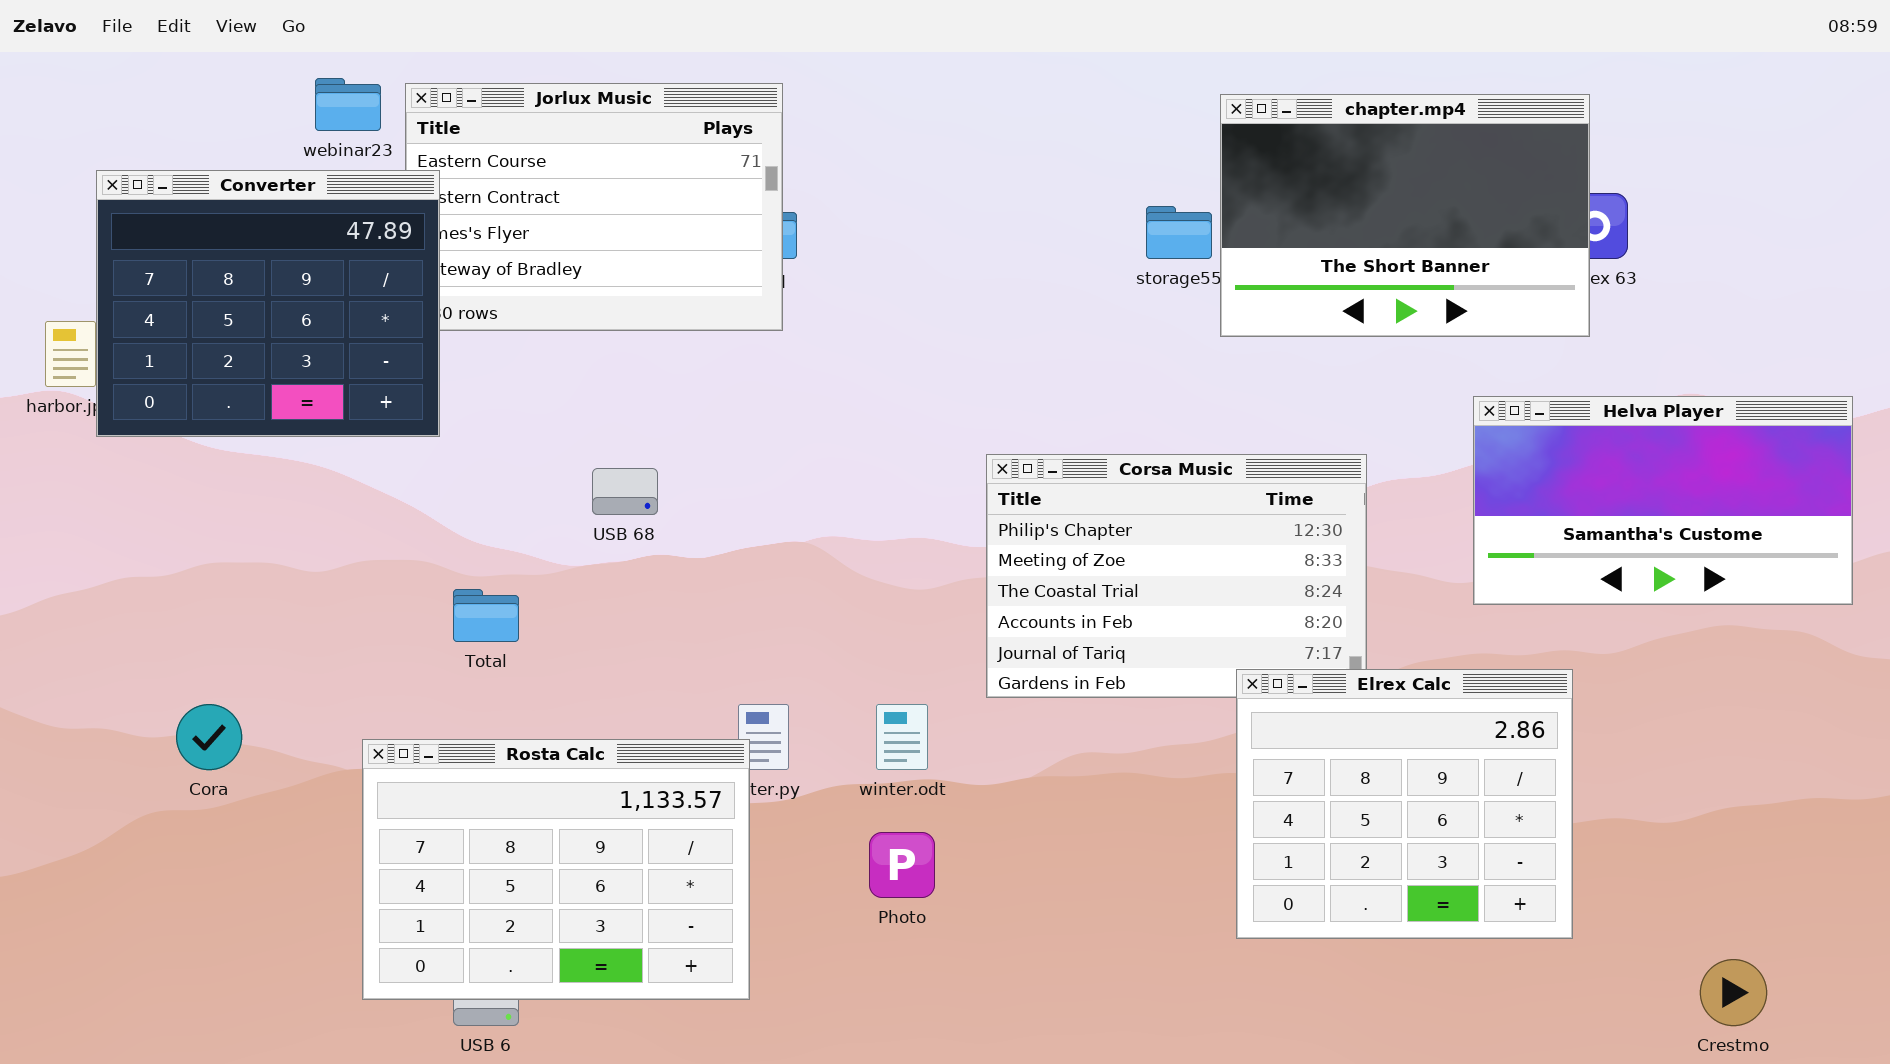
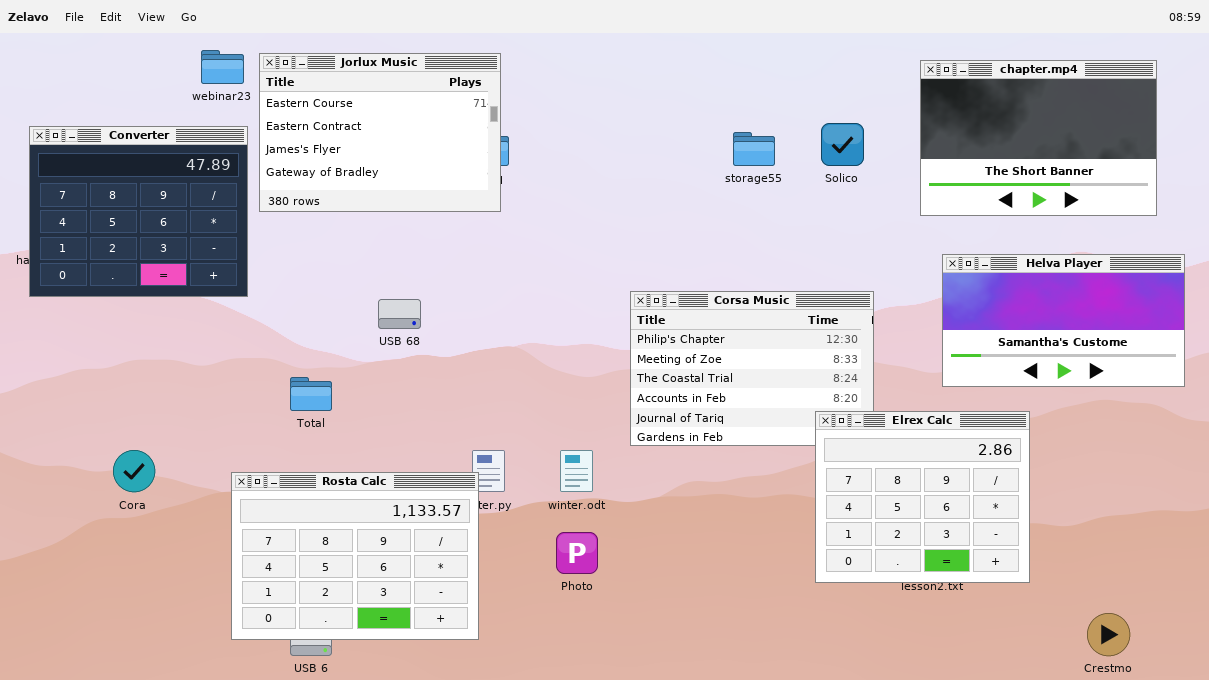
chapter.mp4: [1220,94,1590,337] -> [920,60,1157,216], moved
Converter: [96,170,440,437] -> [29,126,248,297], moved
Elrex Calc: [1236,669,1573,939] -> [815,411,1030,583], moved

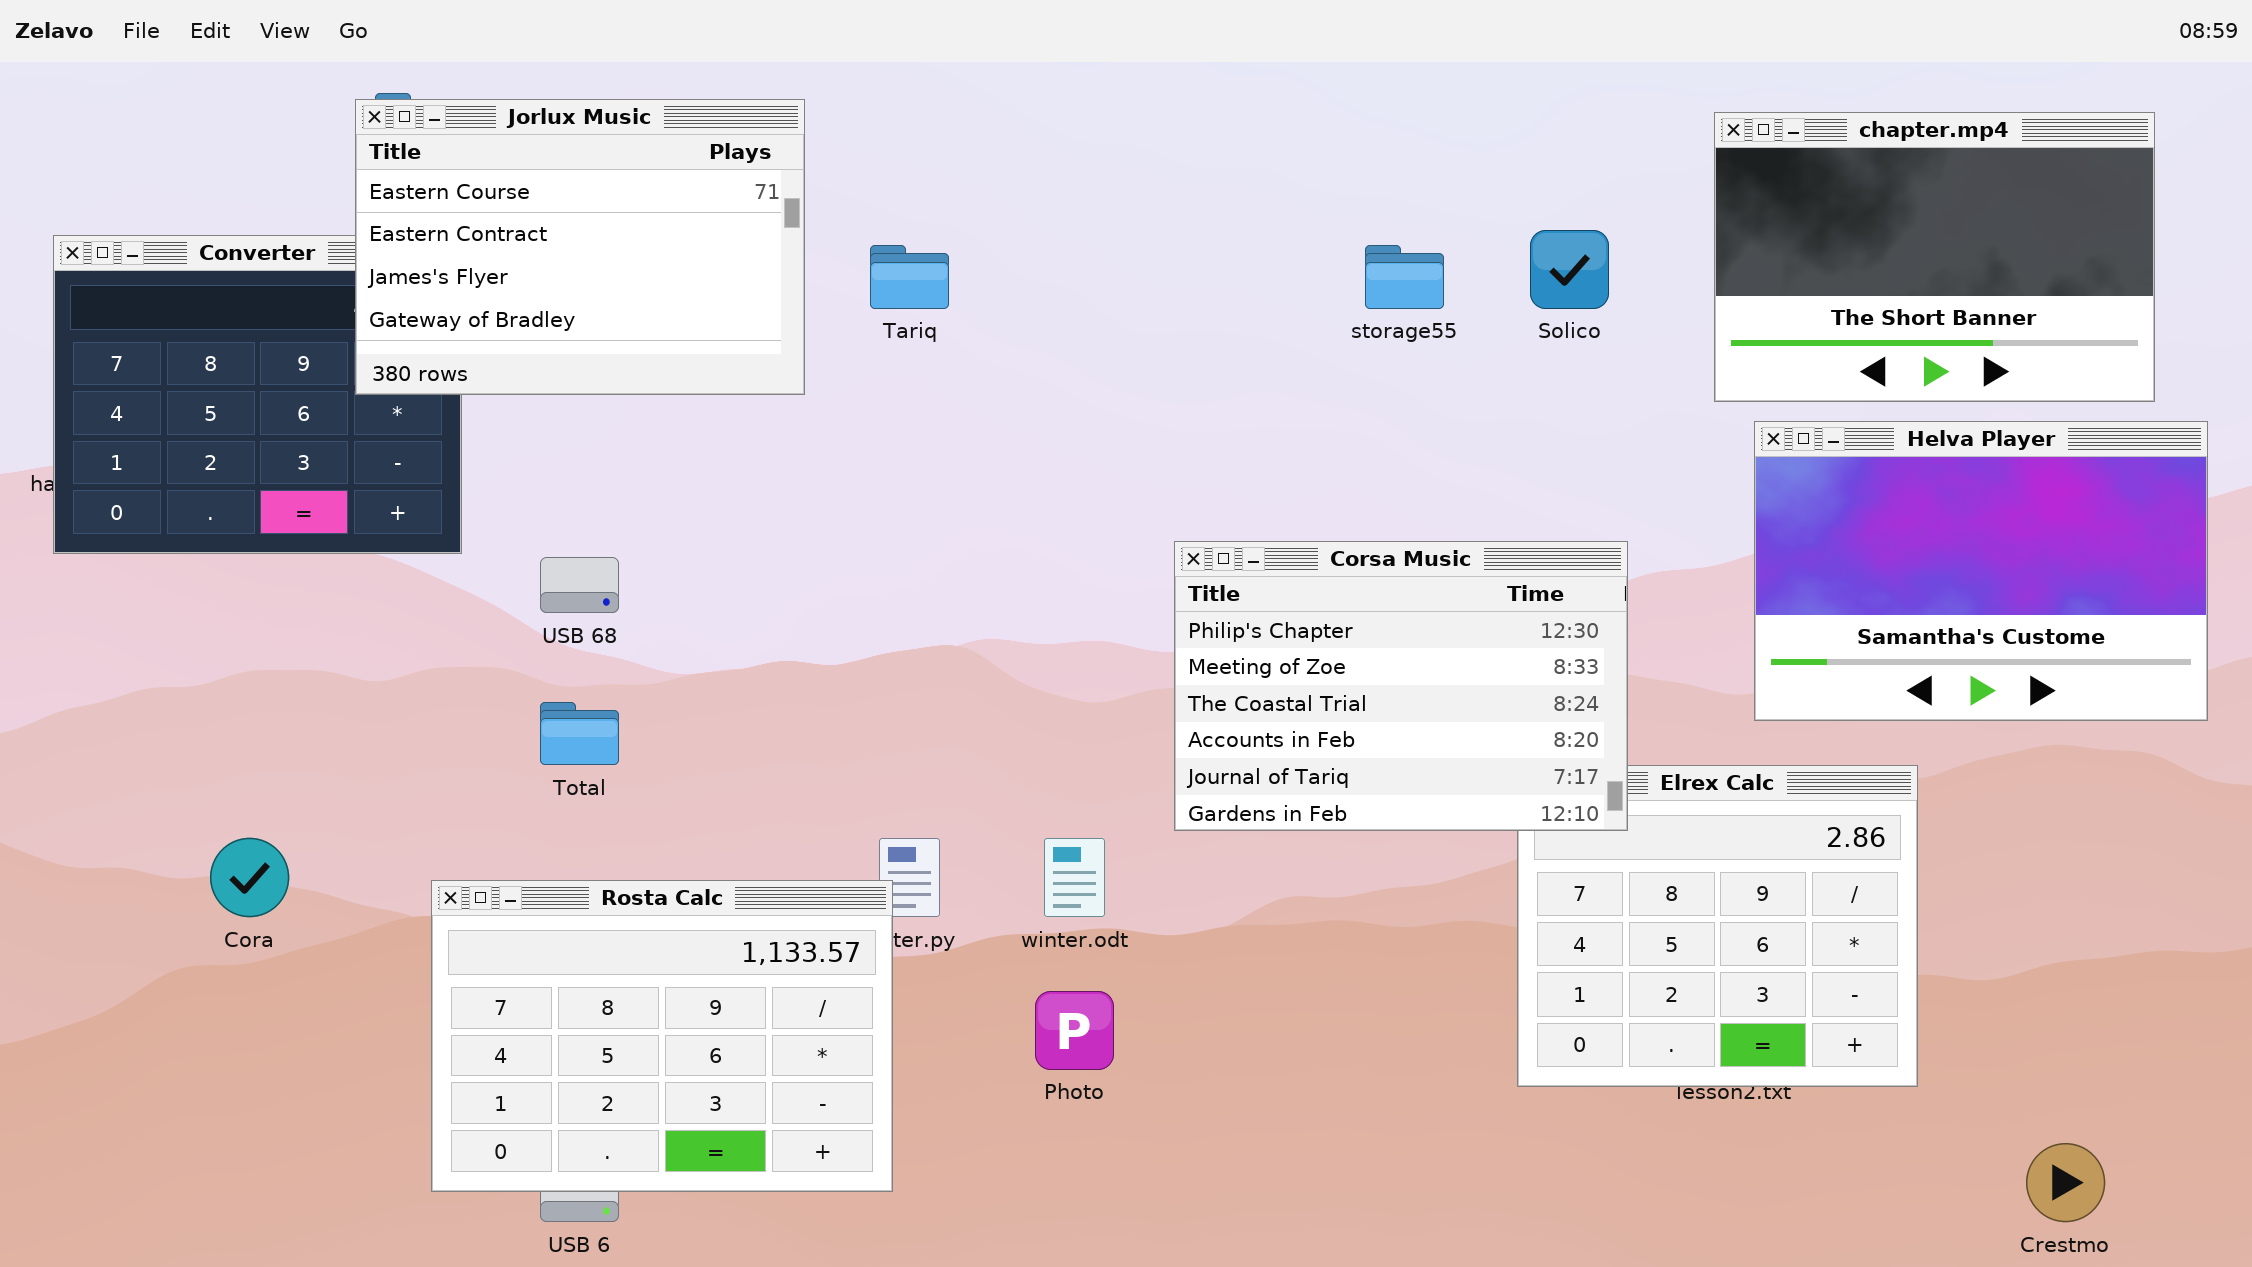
Jorlux Music: [259,53,501,212] -> [355,99,805,395], moved
Helva Player: [942,254,1185,387] -> [1754,421,2208,721], resized
Corsa Music: [630,291,874,446] -> [1174,541,1628,831], raised
USB 68: [378,299,421,329] -> [540,557,619,613], moved

